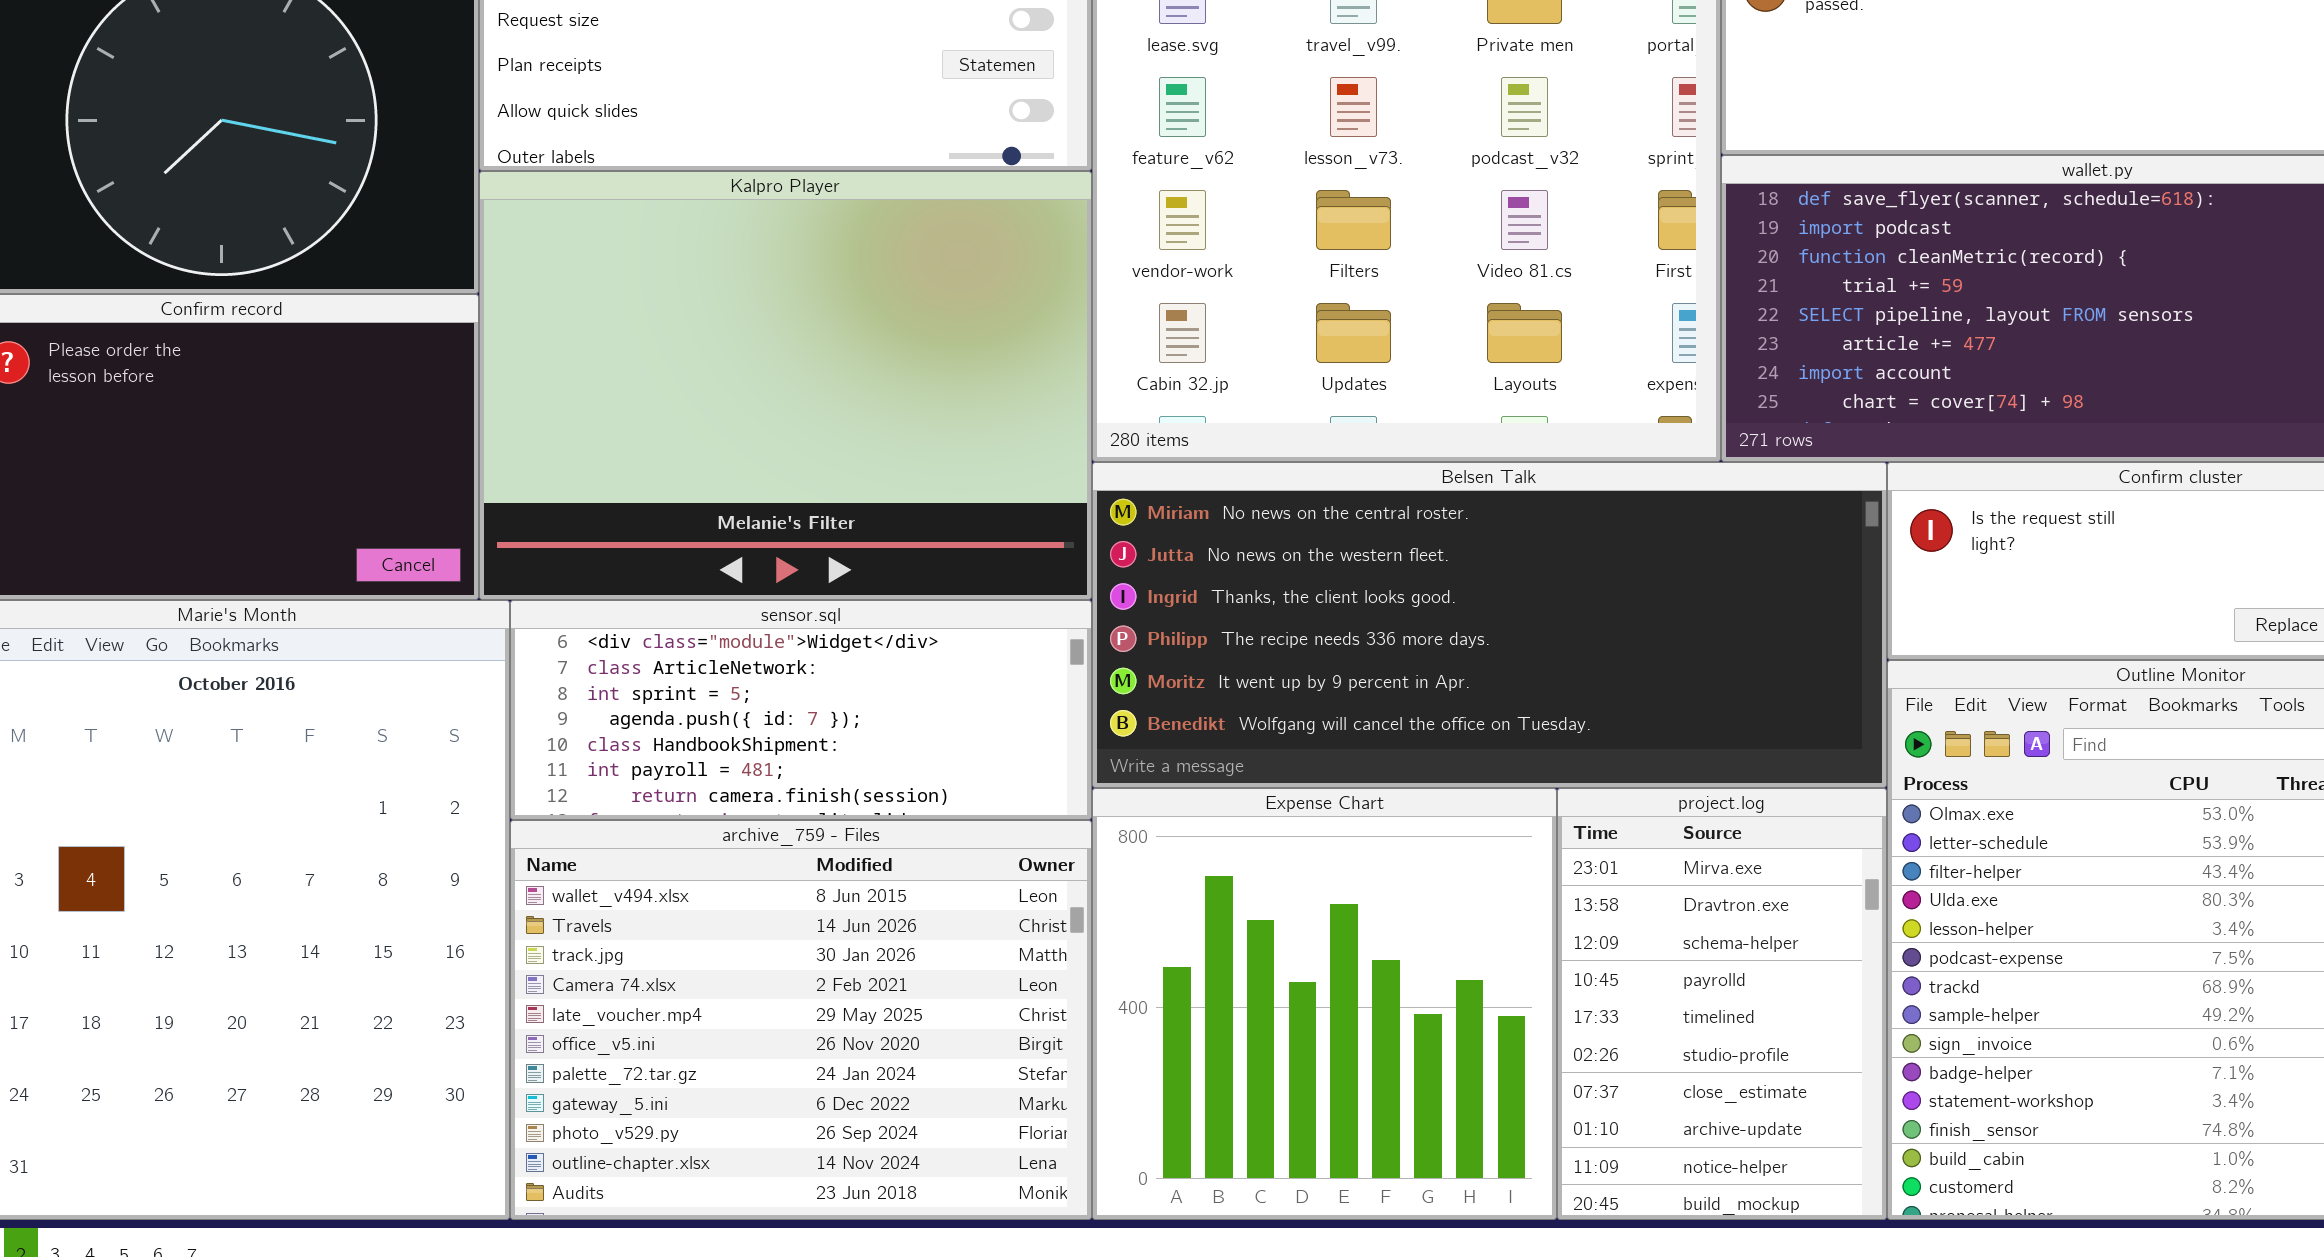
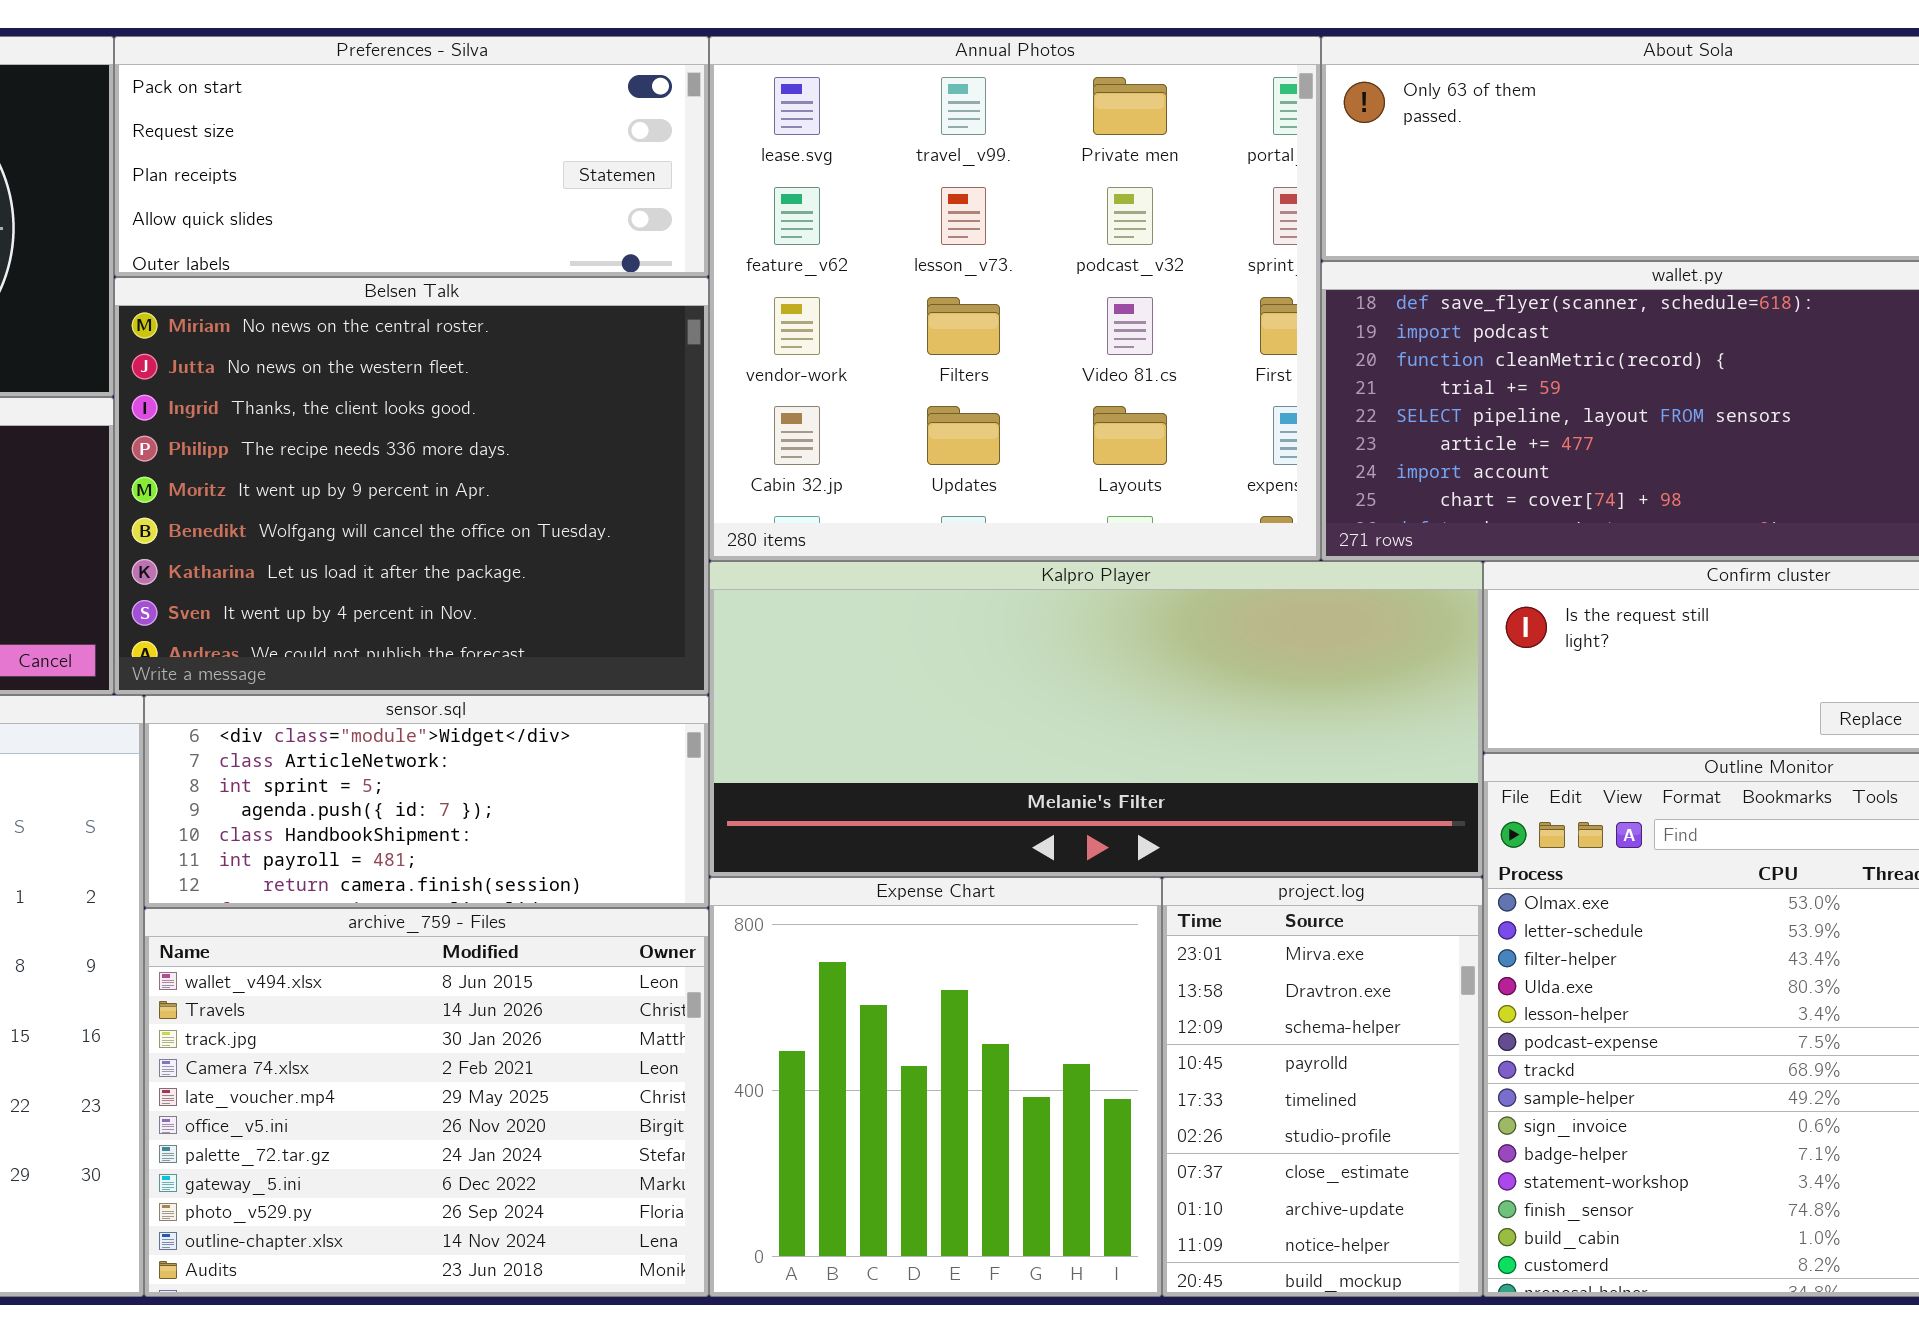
Kalpro Player: [479,171,1092,600] -> [709,561,1483,877], moved, resized
Belsen Talk: [1092,462,1887,788] -> [114,277,709,695], moved, resized

